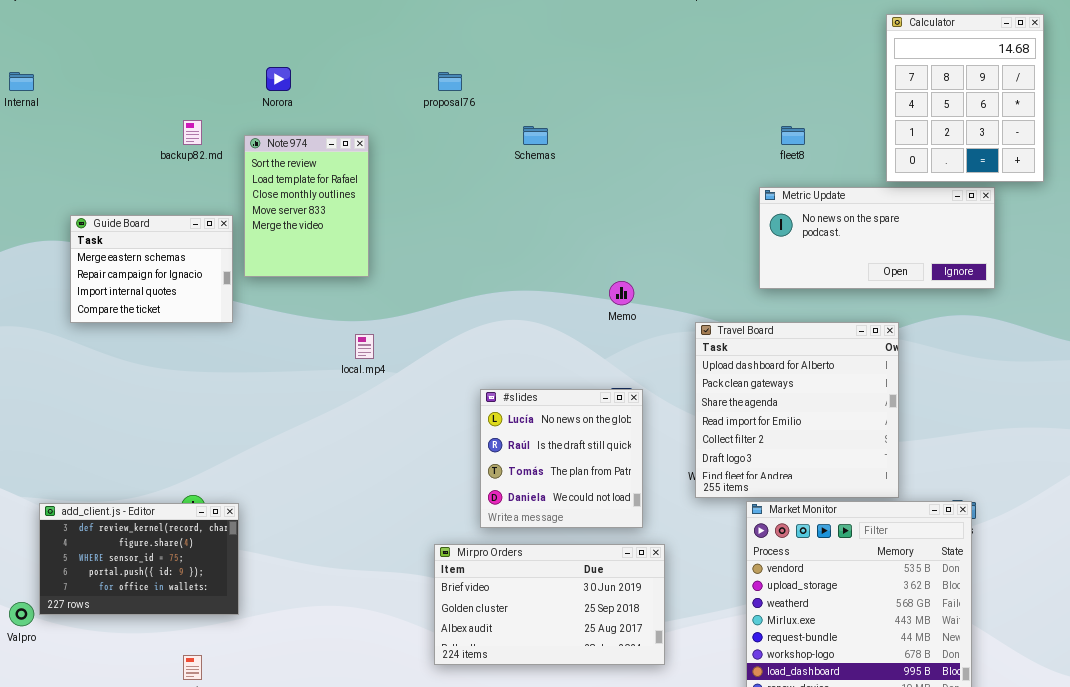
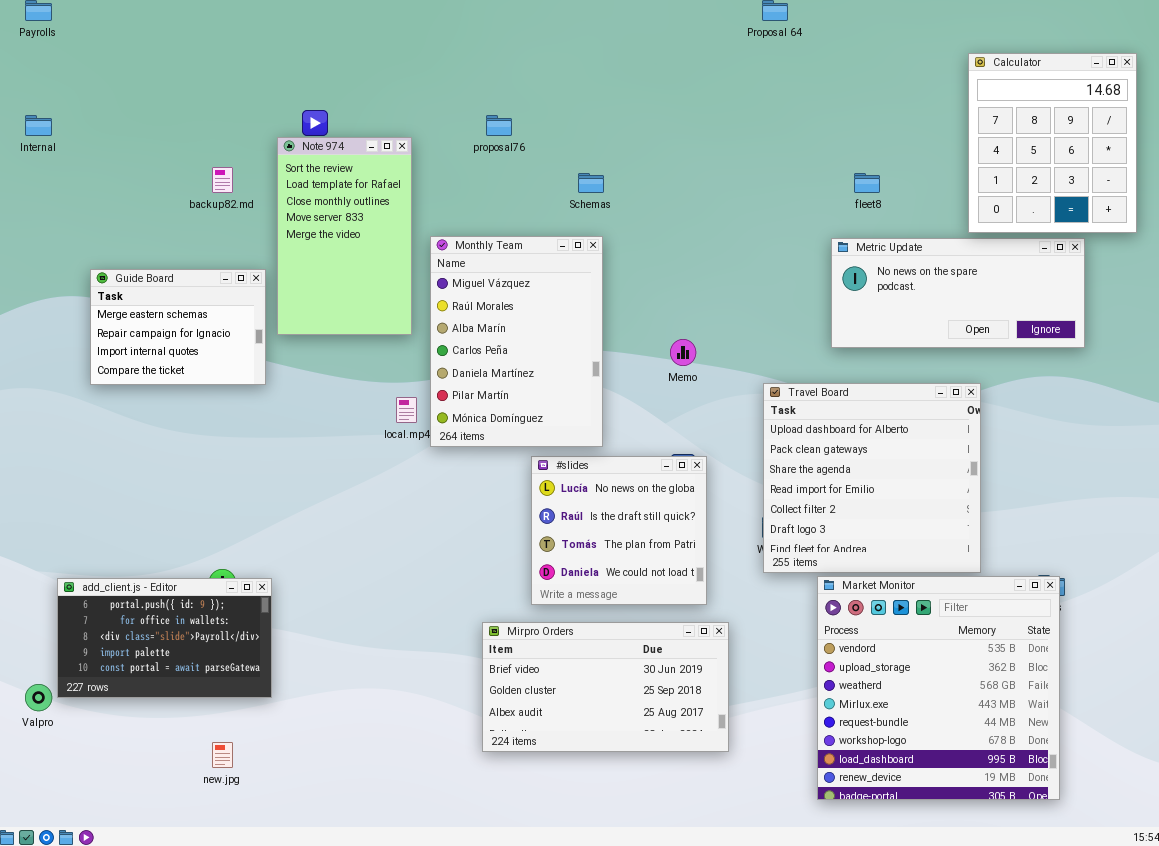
Note 974: [244,135,369,277] -> [277,137,412,335], resized
Monthly Team: none -> [430,236,603,447], opened
add_client.js - Editor: [39,503,239,615] -> [57,578,272,698], scrolled down 3 rows

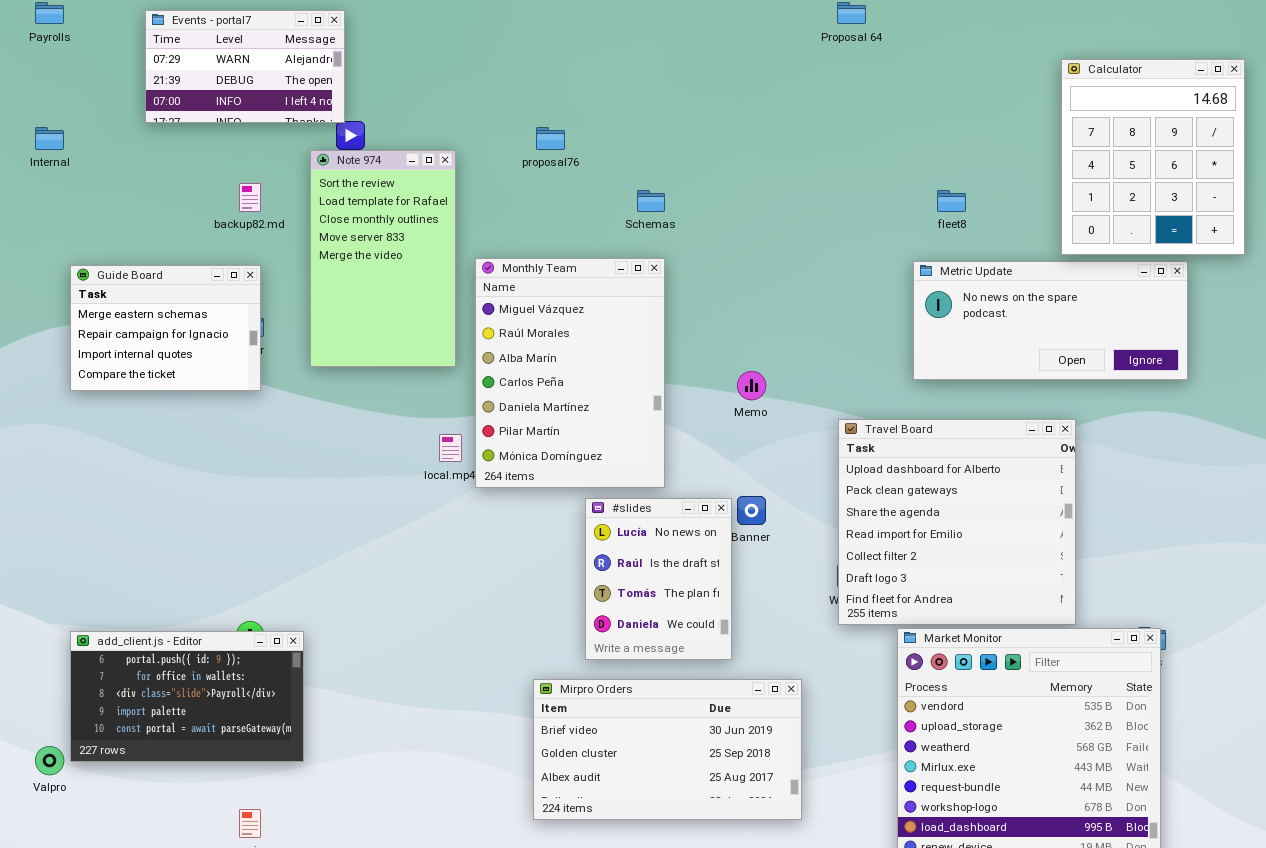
Events - portal7: none -> [145,10,345,123], opened
Guide Board: [90,269,266,385] -> [70,265,261,391], moved
#slides: [531,456,707,605] -> [585,498,732,660], resized

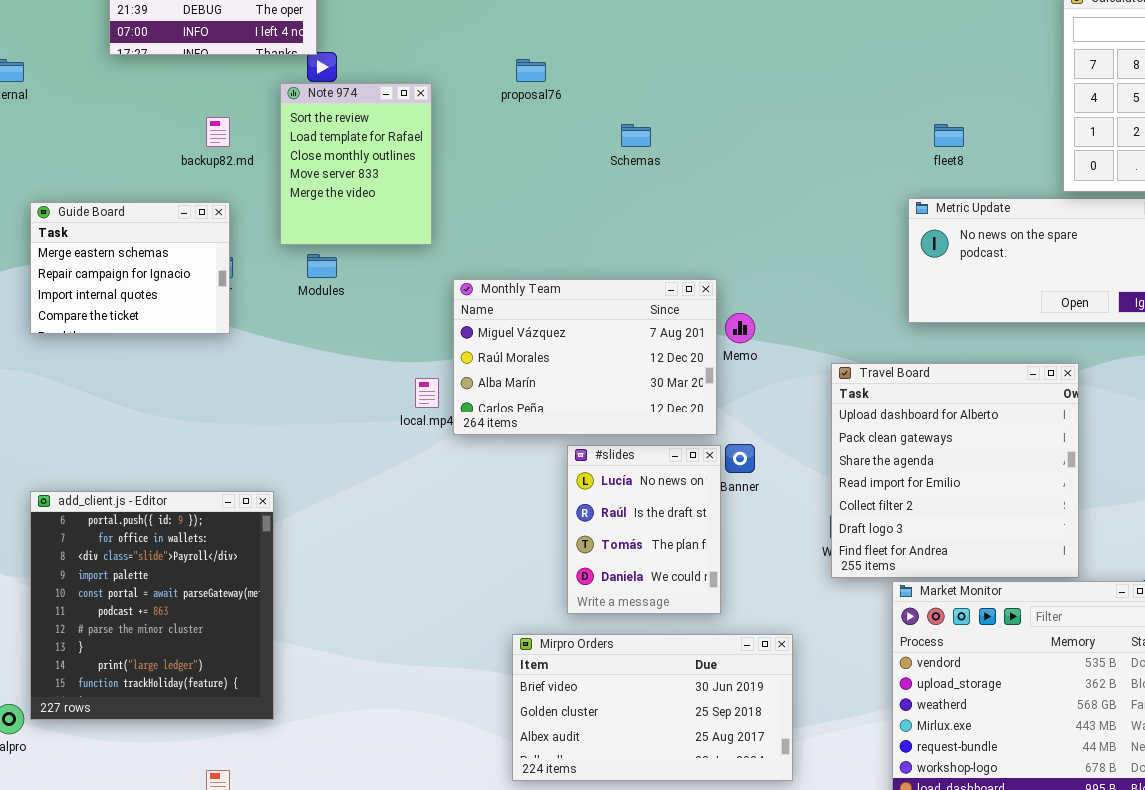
Note 974: [310,150,456,367] -> [280,83,432,245], resized
Monthly Team: [475,258,665,488] -> [453,279,717,435], resized
add_client.js - Editor: [70,631,304,762] -> [30,491,274,720], resized

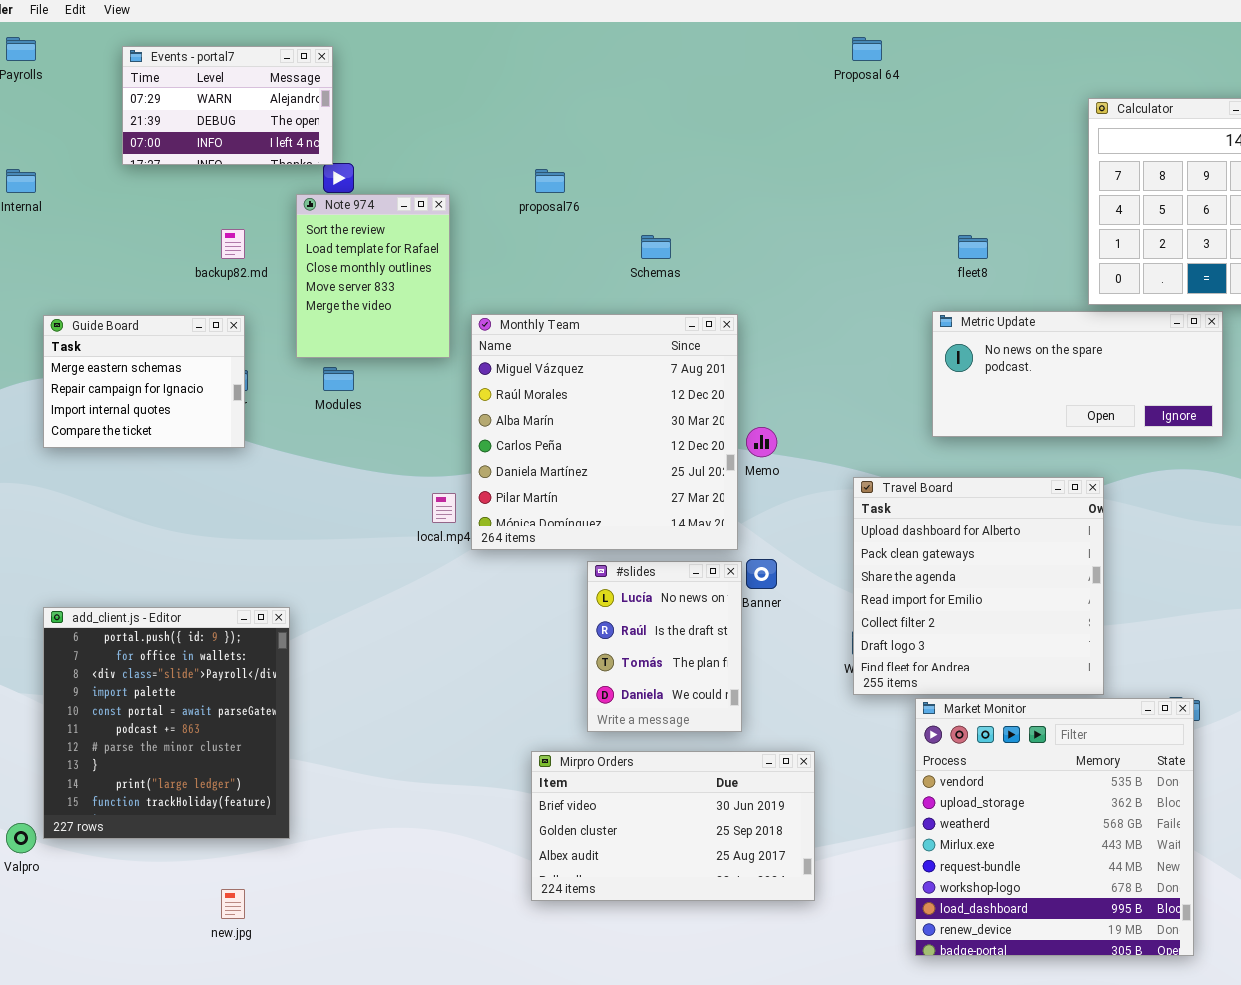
Monthly Team: [453,279,717,435] -> [471,314,738,550], resized

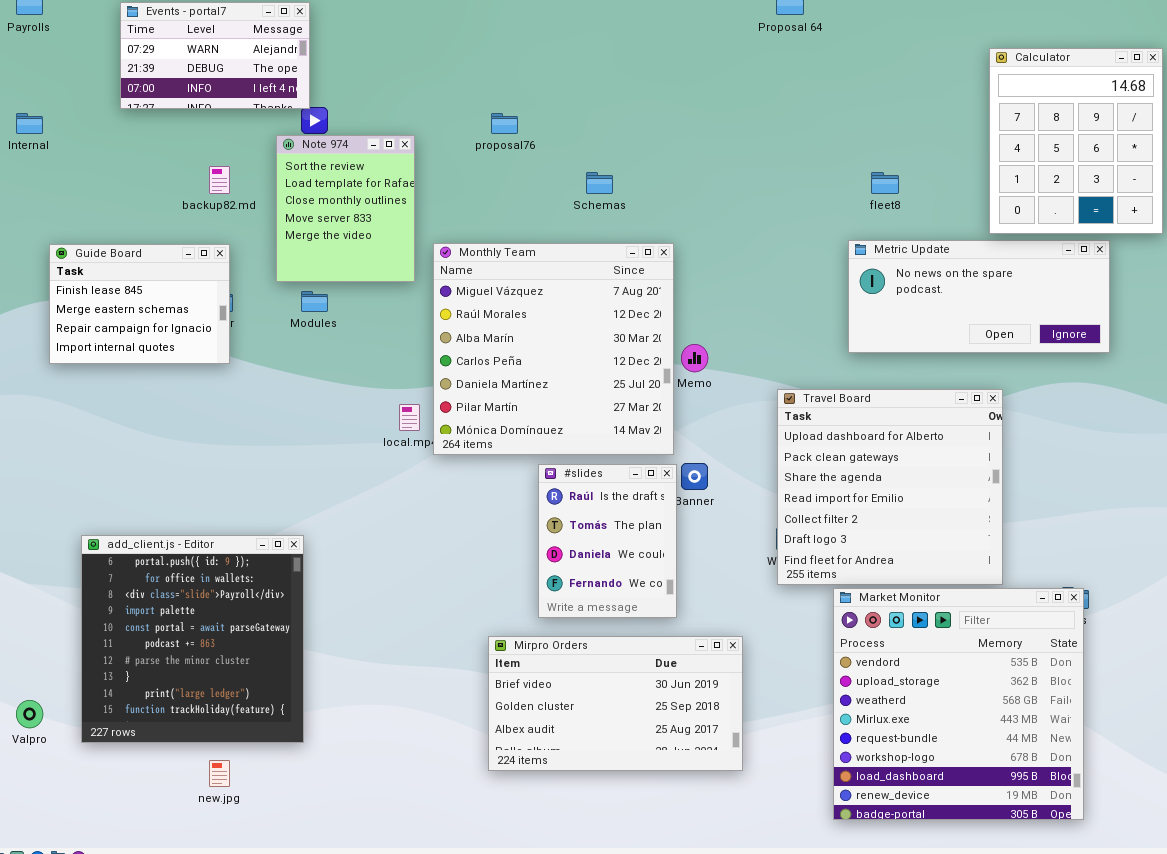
Guide Board: [43,315,245,448] -> [49,244,230,364], scrolled up 1 row
#slides: [587,561,742,732] -> [538,464,677,618], scrolled down 1 row
add_client.js - Editor: [43,607,290,839] -> [81,535,304,743], moved

